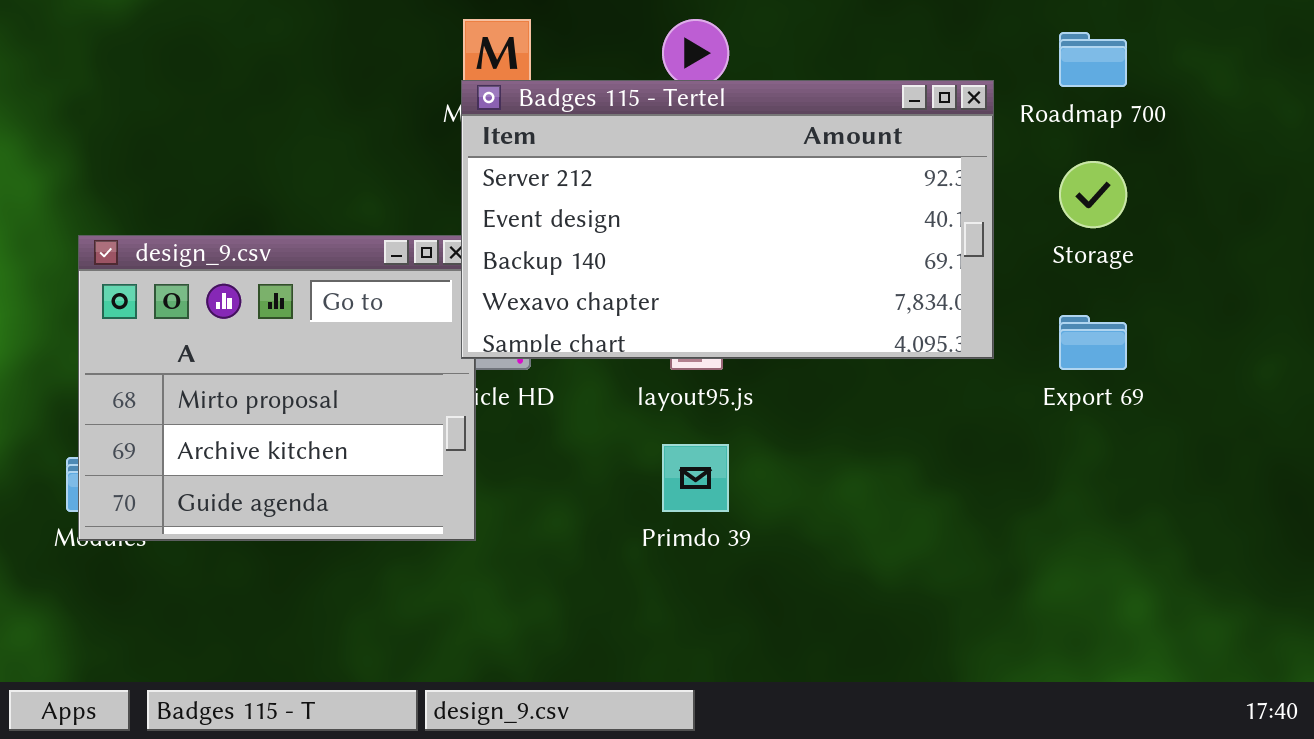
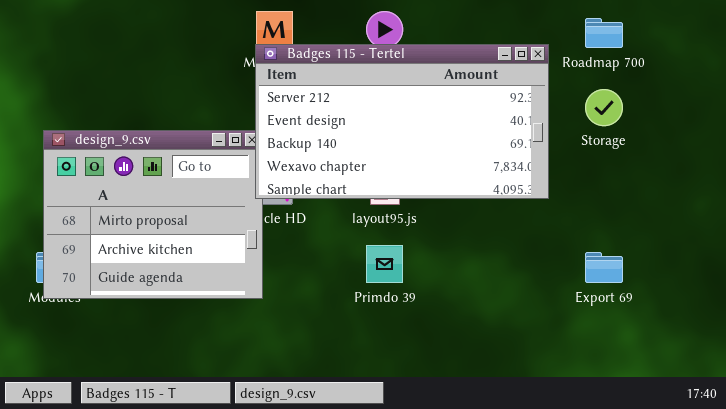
Export 69: [1059,315,1127,370] -> [585,252,623,283], moved

